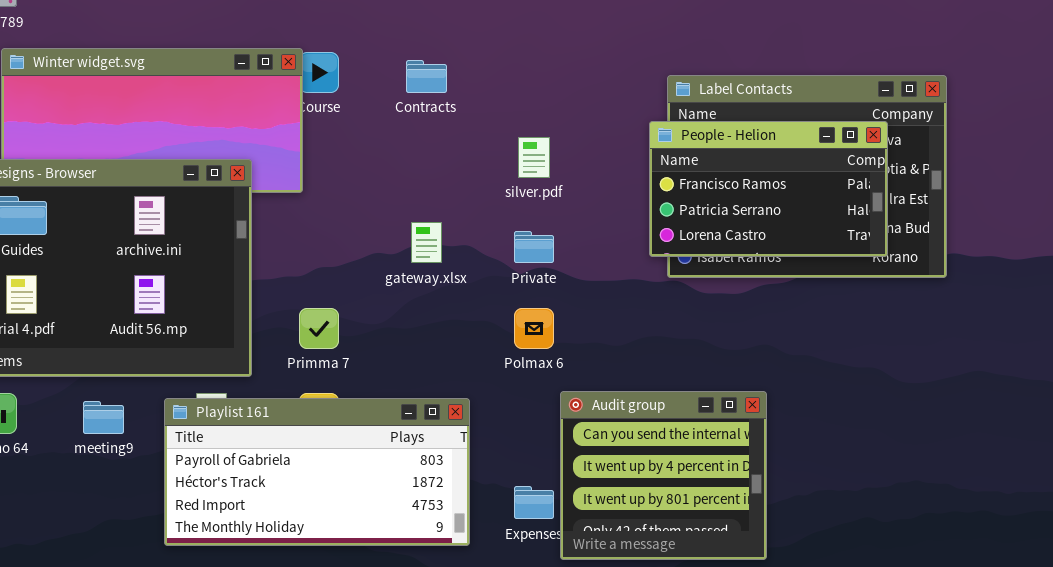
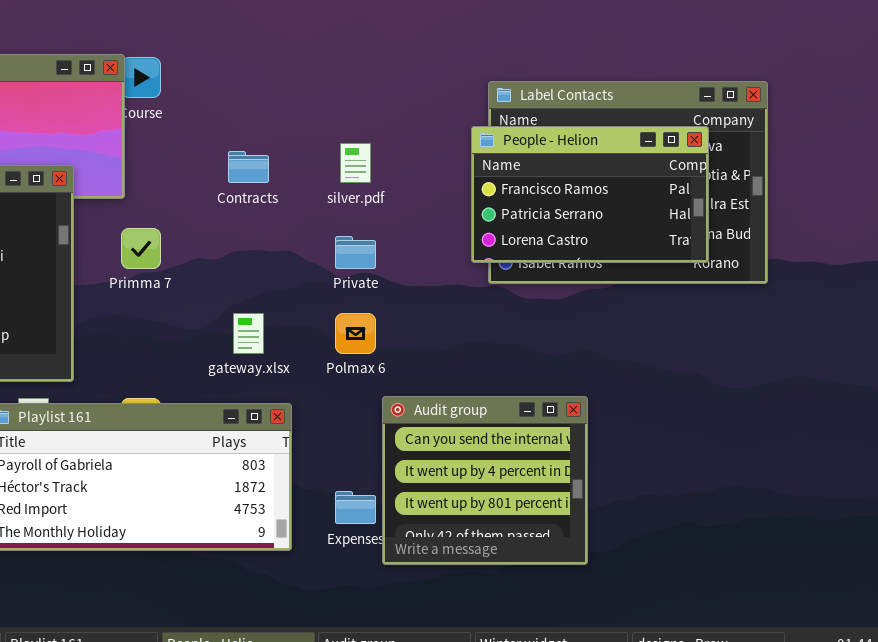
Contracts: [406,60,447,93] -> [228,151,269,183], moved
gateway.xlsx: [411,222,442,263] -> [233,313,264,354], moved
Primma 7: [299,308,339,349] -> [121,228,161,269], moved

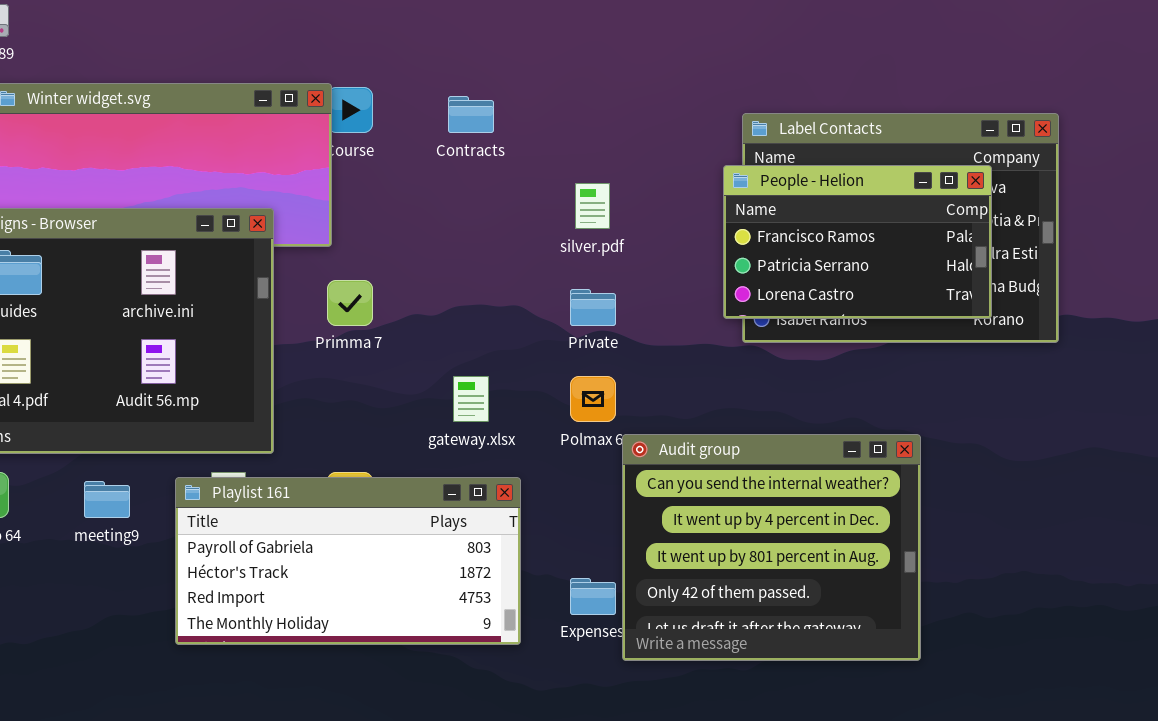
Contracts: [228,151,269,183] -> [448,96,494,133], moved
Audit group: [382,396,588,565] -> [622,434,921,661], resized

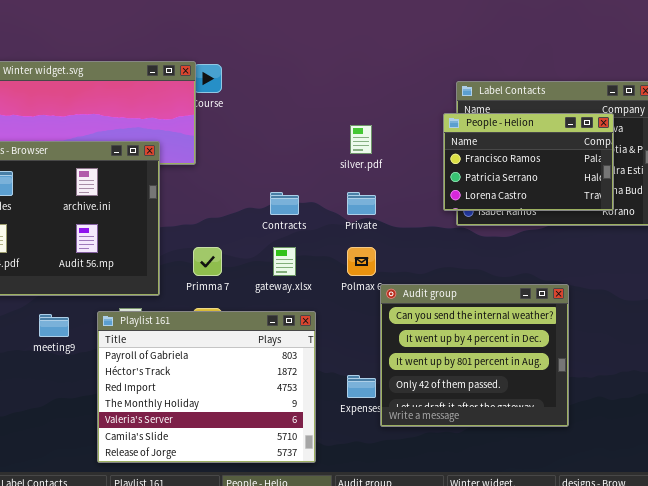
Contracts: [448,96,494,133] -> [270,192,299,215], moved
Primma 7: [327,280,373,326] -> [193,247,222,276], moved
Playlist 161: [175,477,521,645] -> [97,311,316,463], resized

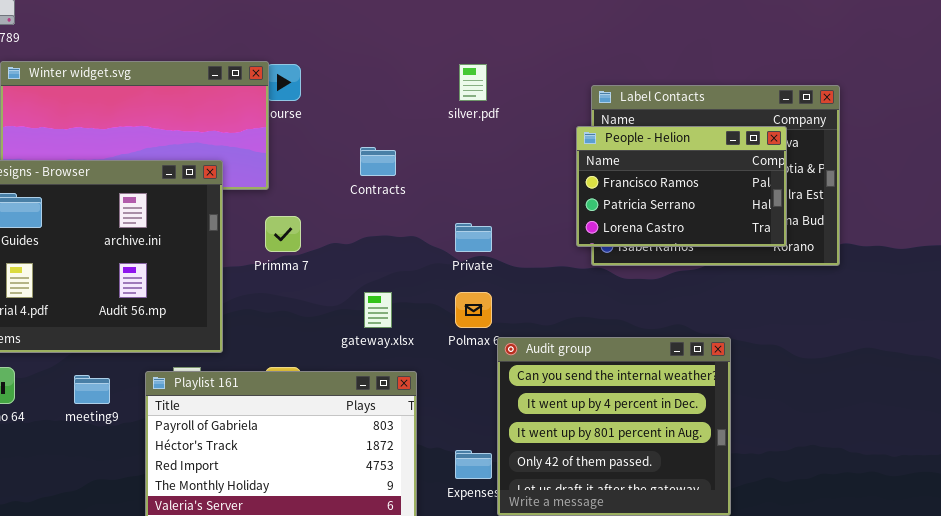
silver.pdf: [350,125,372,154] -> [459,64,487,101], moved
Contracts: [270,192,299,215] -> [360,147,396,176], moved
Primma 7: [193,247,222,276] -> [265,216,301,252], moved

